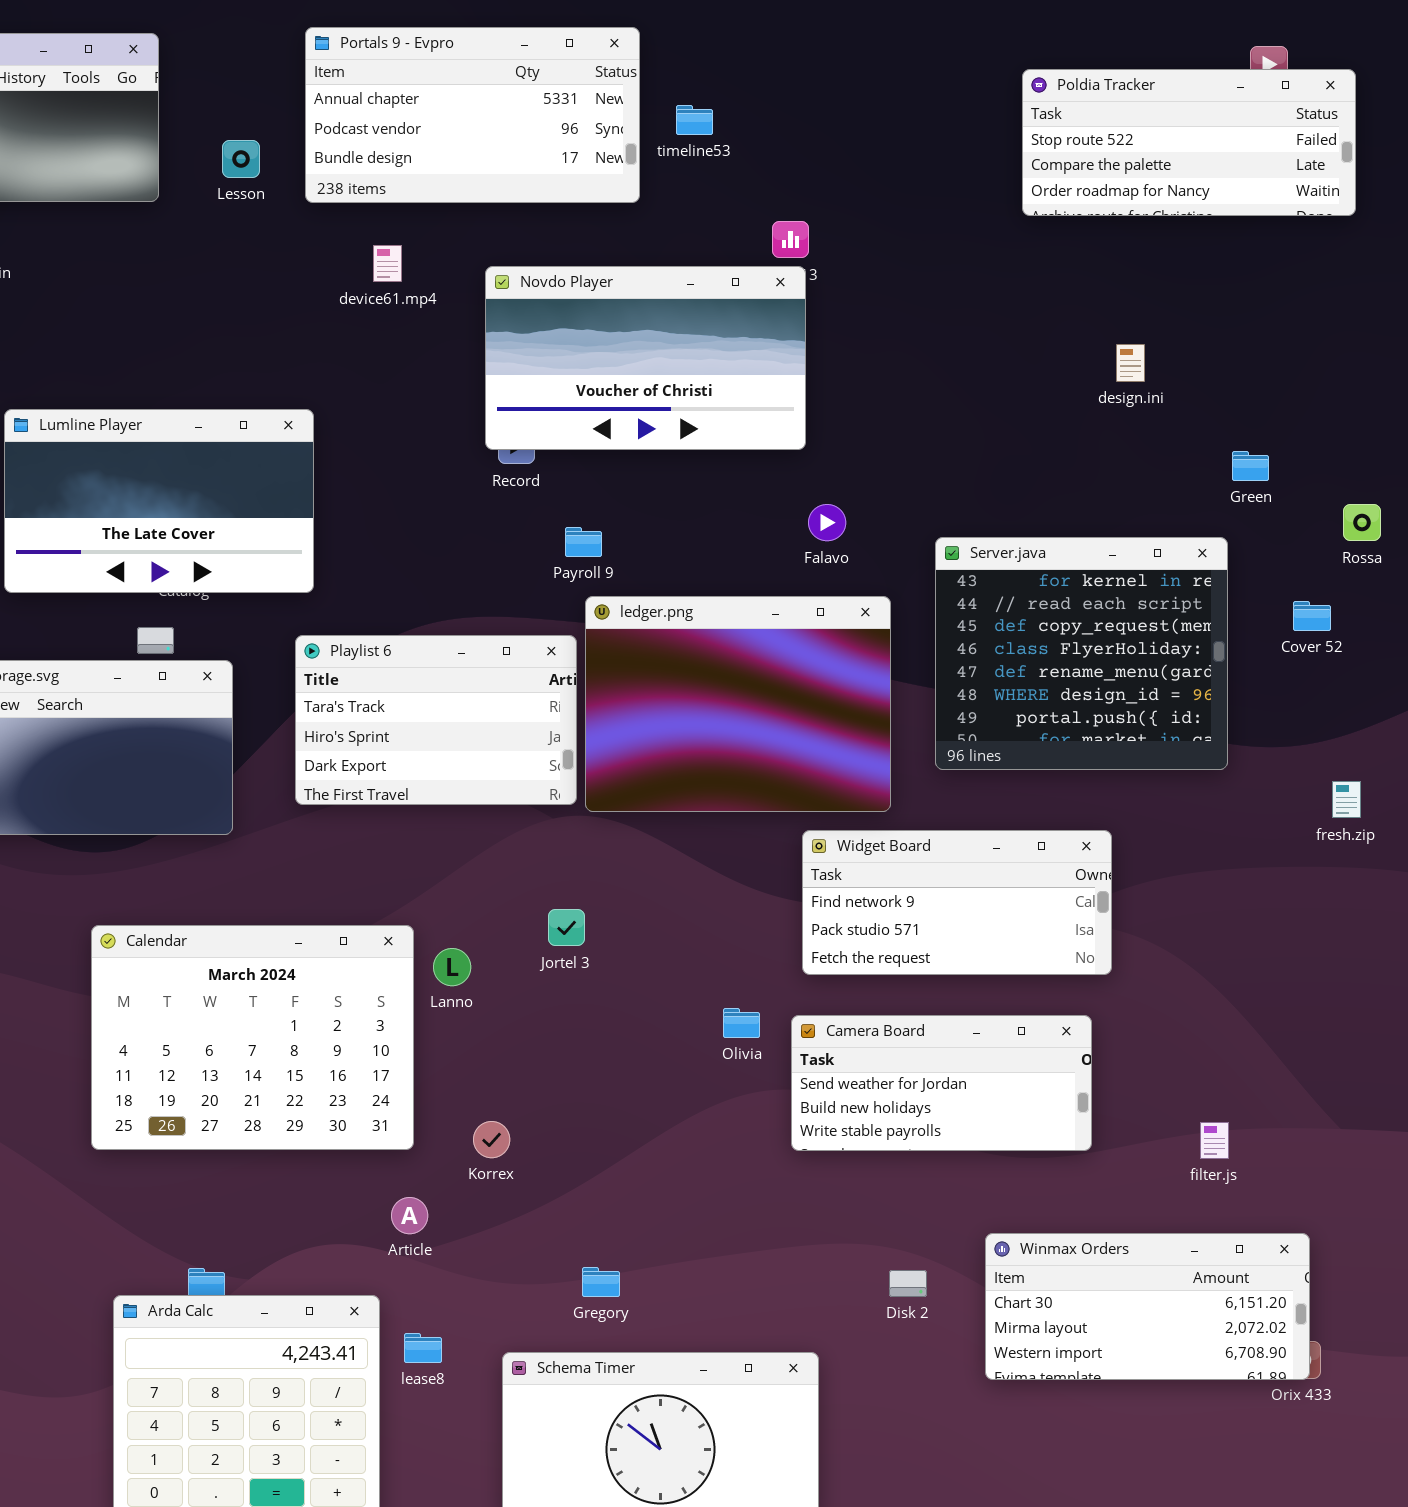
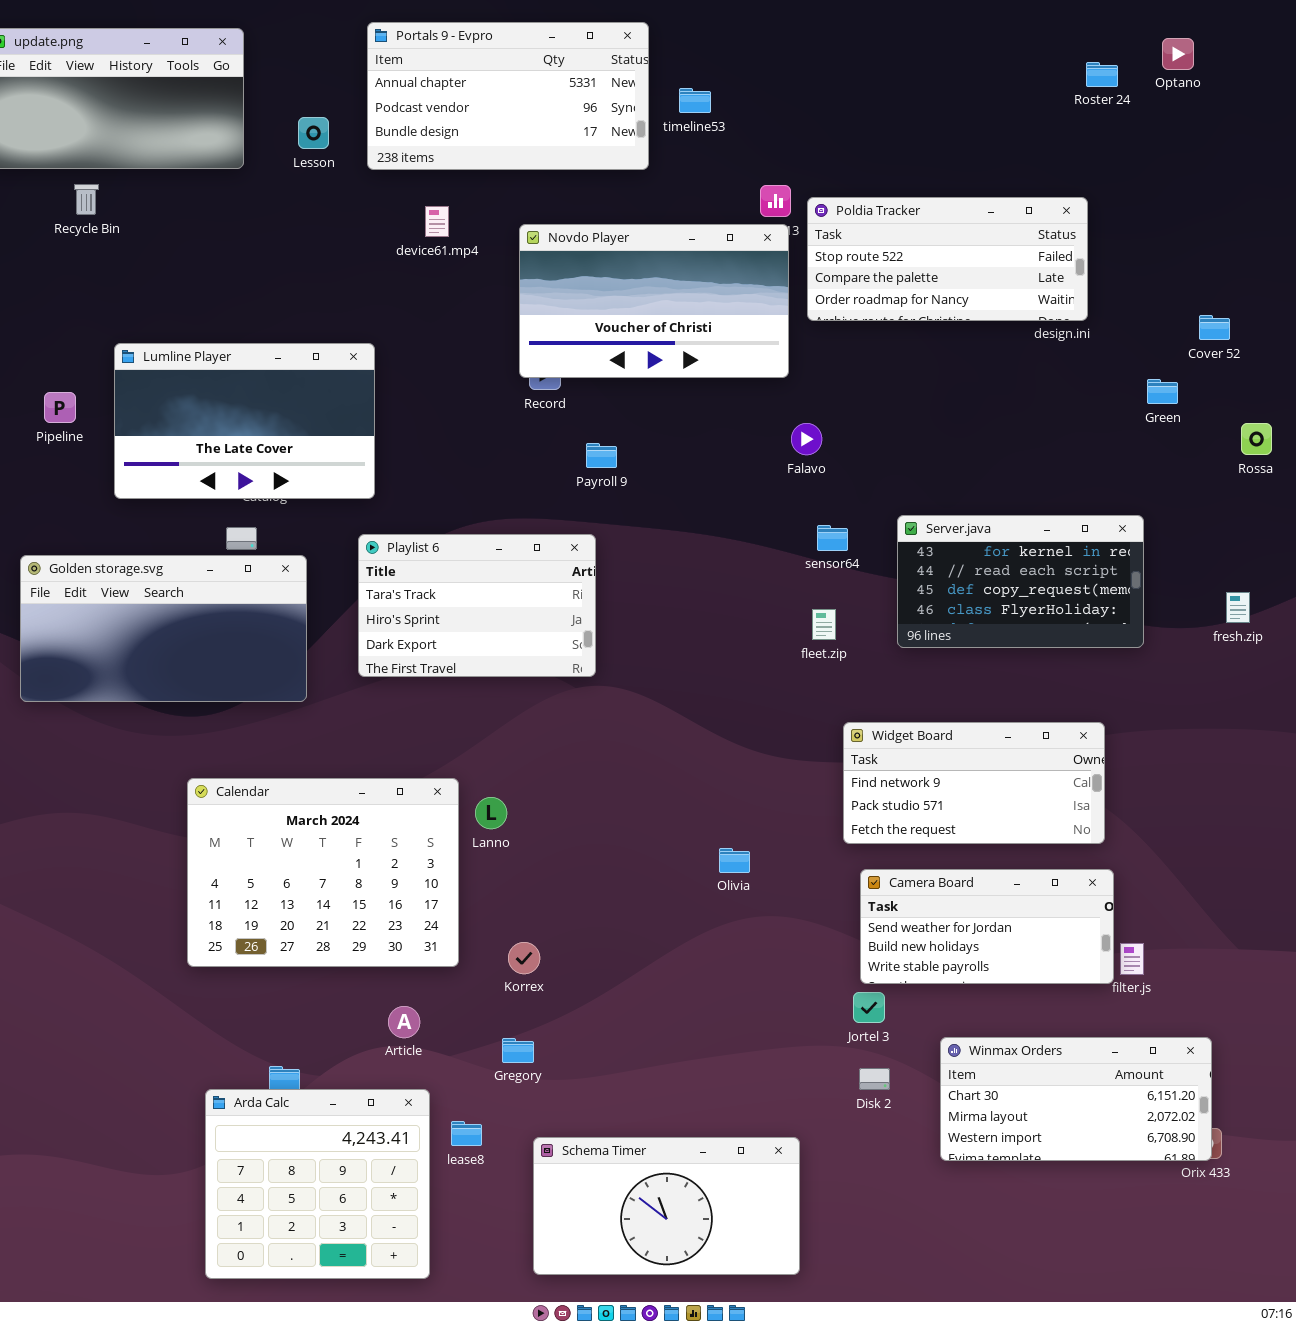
Poldia Tracker: [1022,69,1356,216] -> [807,197,1088,321], moved
Server.java: [935,537,1228,770] -> [897,515,1144,648], resized
ledger.png: [585,596,891,812] -> none, closed
Cover 52: [1293,601,1331,631] -> [1199,315,1230,340], moved
fresh.zip: [1332,781,1361,818] -> [1226,592,1250,623], moved
Widget Board: [802,830,1112,975] -> [843,722,1105,844], moved
Jortel 3: [548,909,585,946] -> [853,992,885,1023], moved
Camera Board: [791,1015,1092,1151] -> [860,869,1114,984], moved
Article: [391,1197,428,1234] -> [388,1006,420,1038], moved
Gregory: [582,1267,620,1297] -> [502,1038,534,1063], moved

